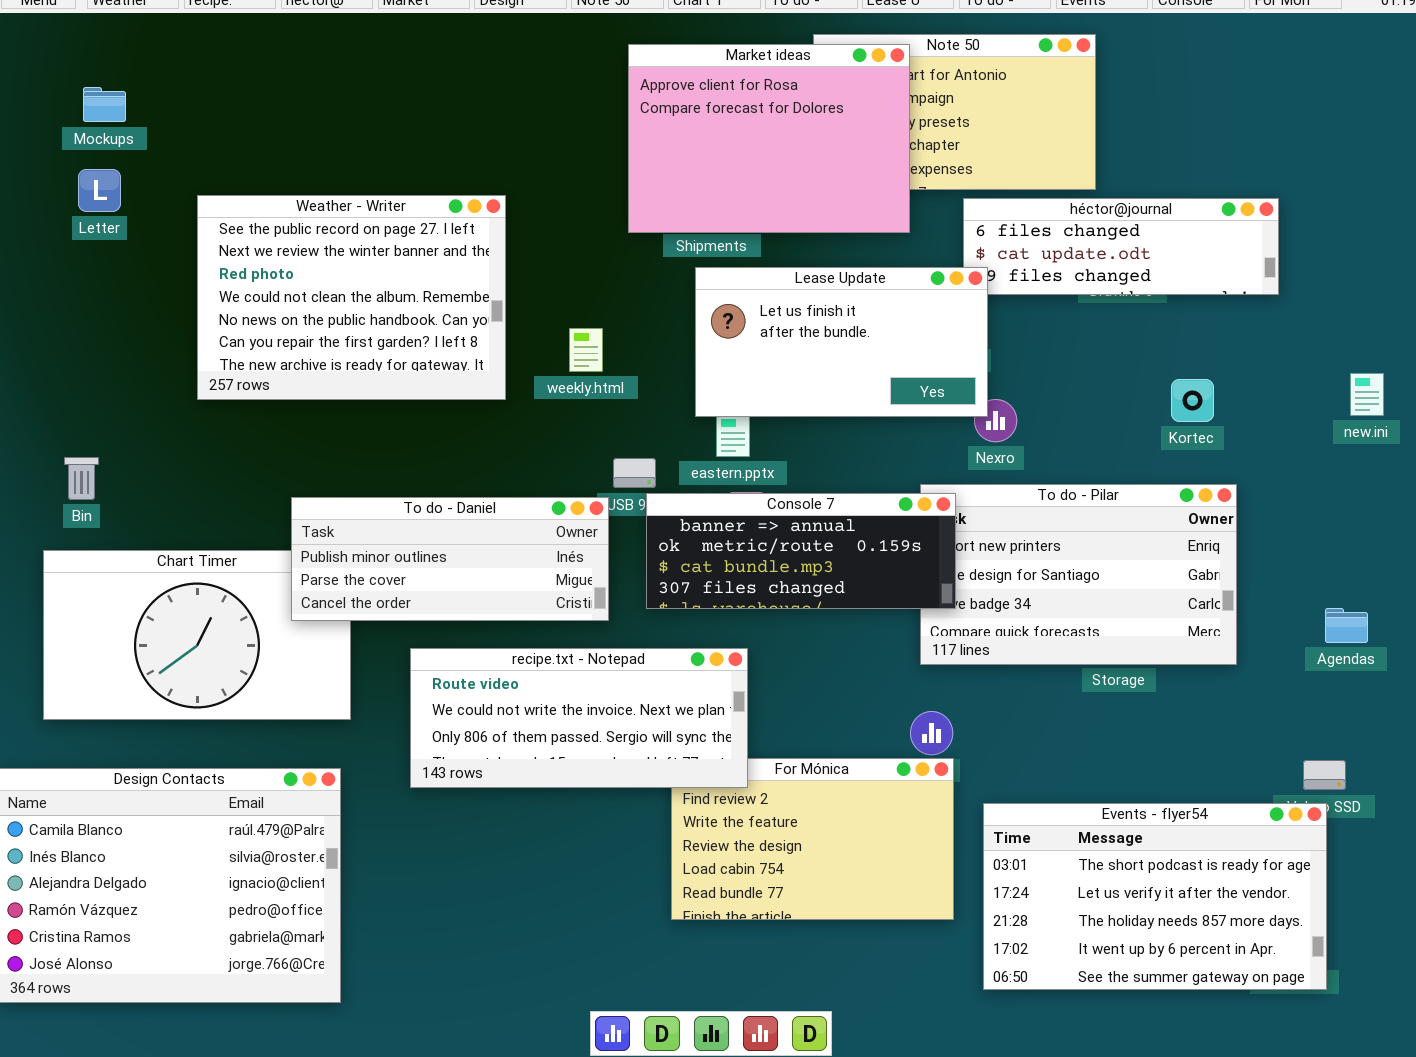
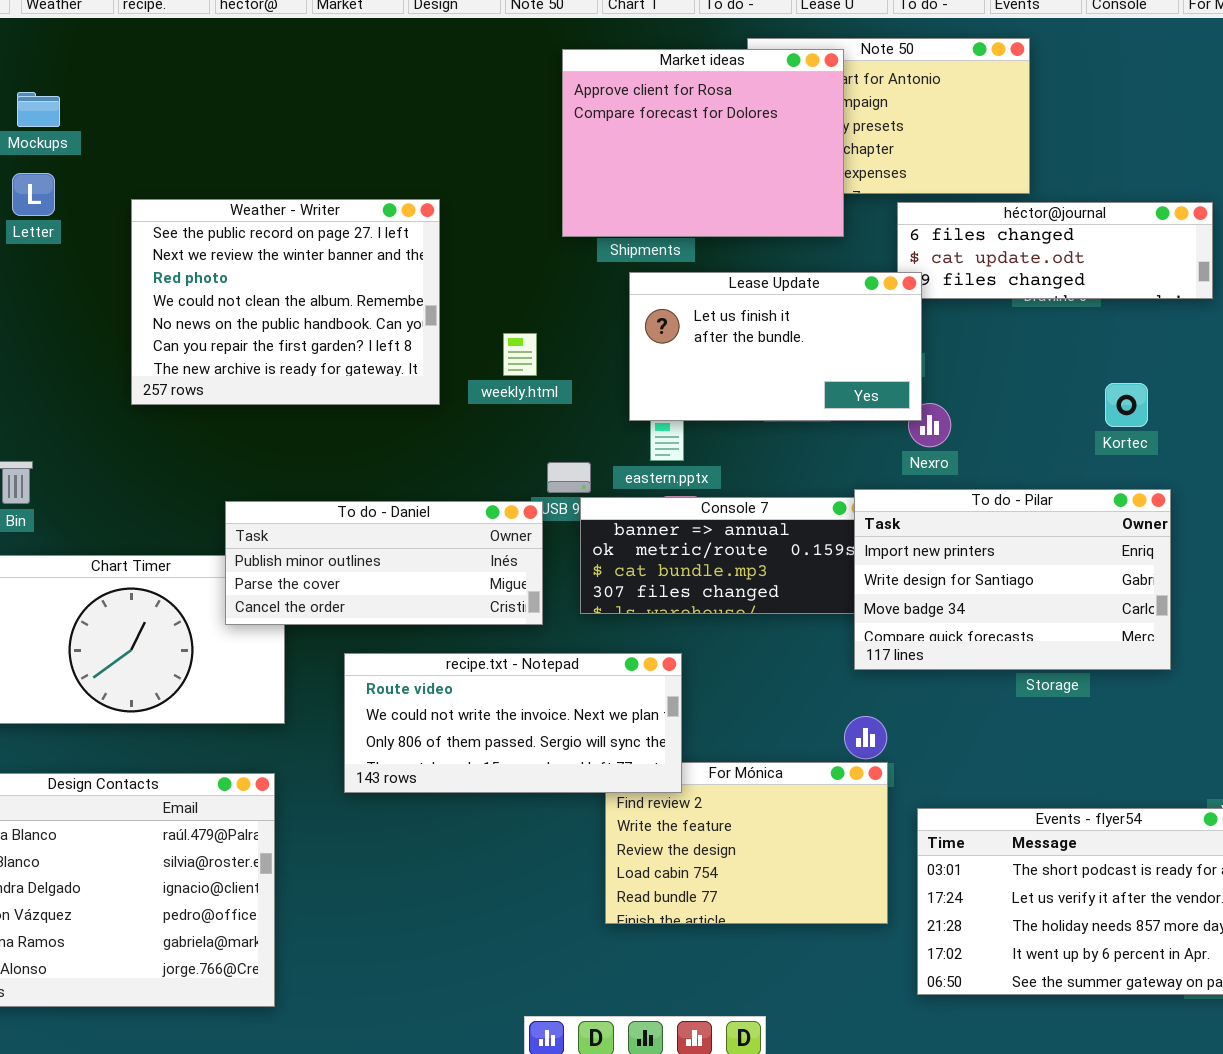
To do - Pilar: [920,484,1237,665] -> [854,489,1171,670], raised

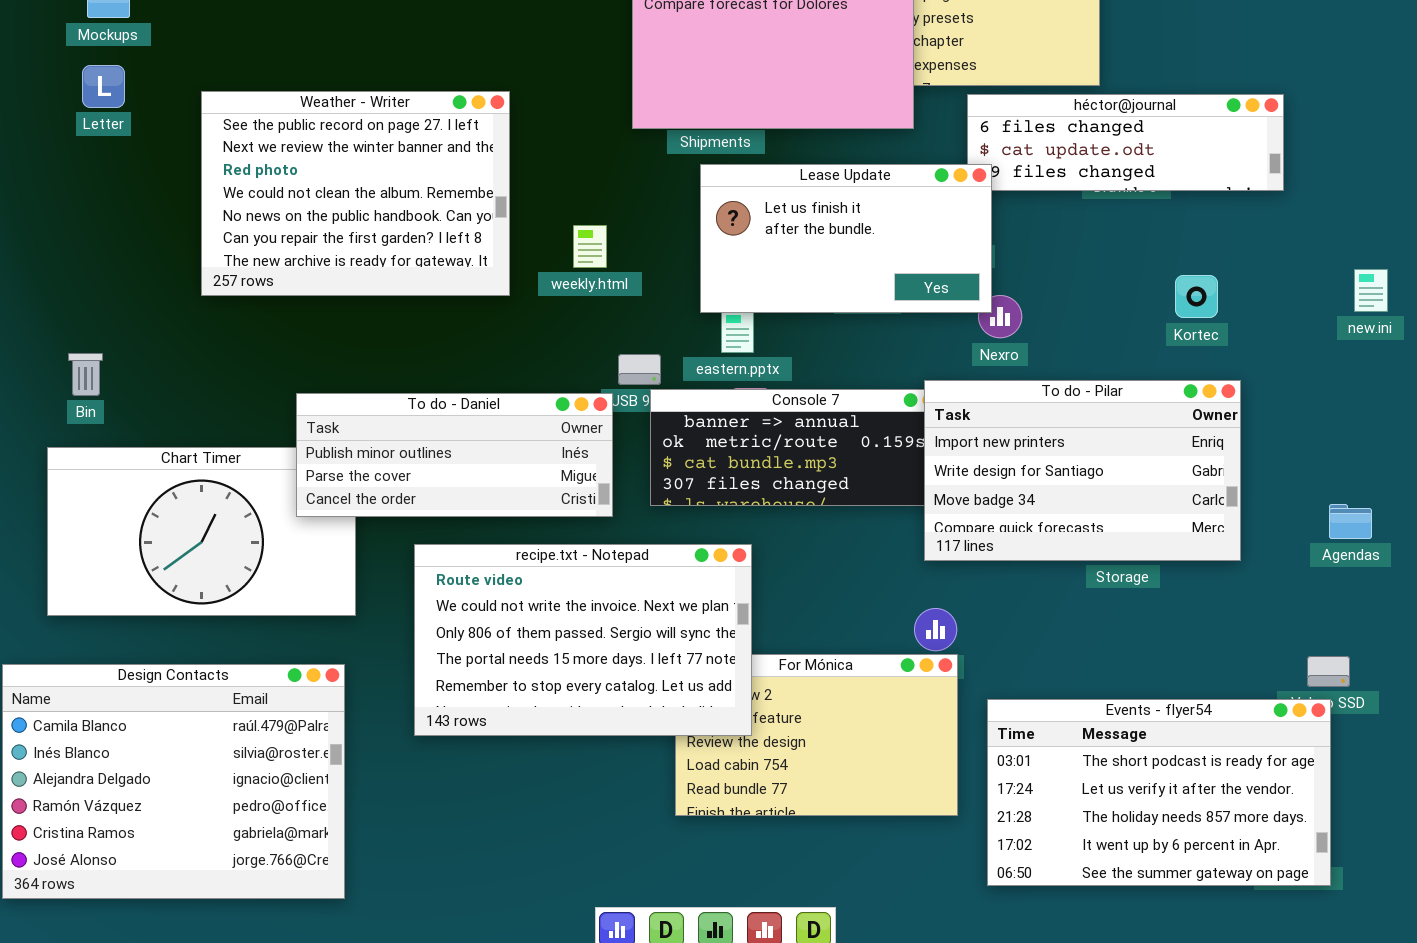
recipe.txt - Notepad: [344,653,682,793] -> [414,544,752,736], resized

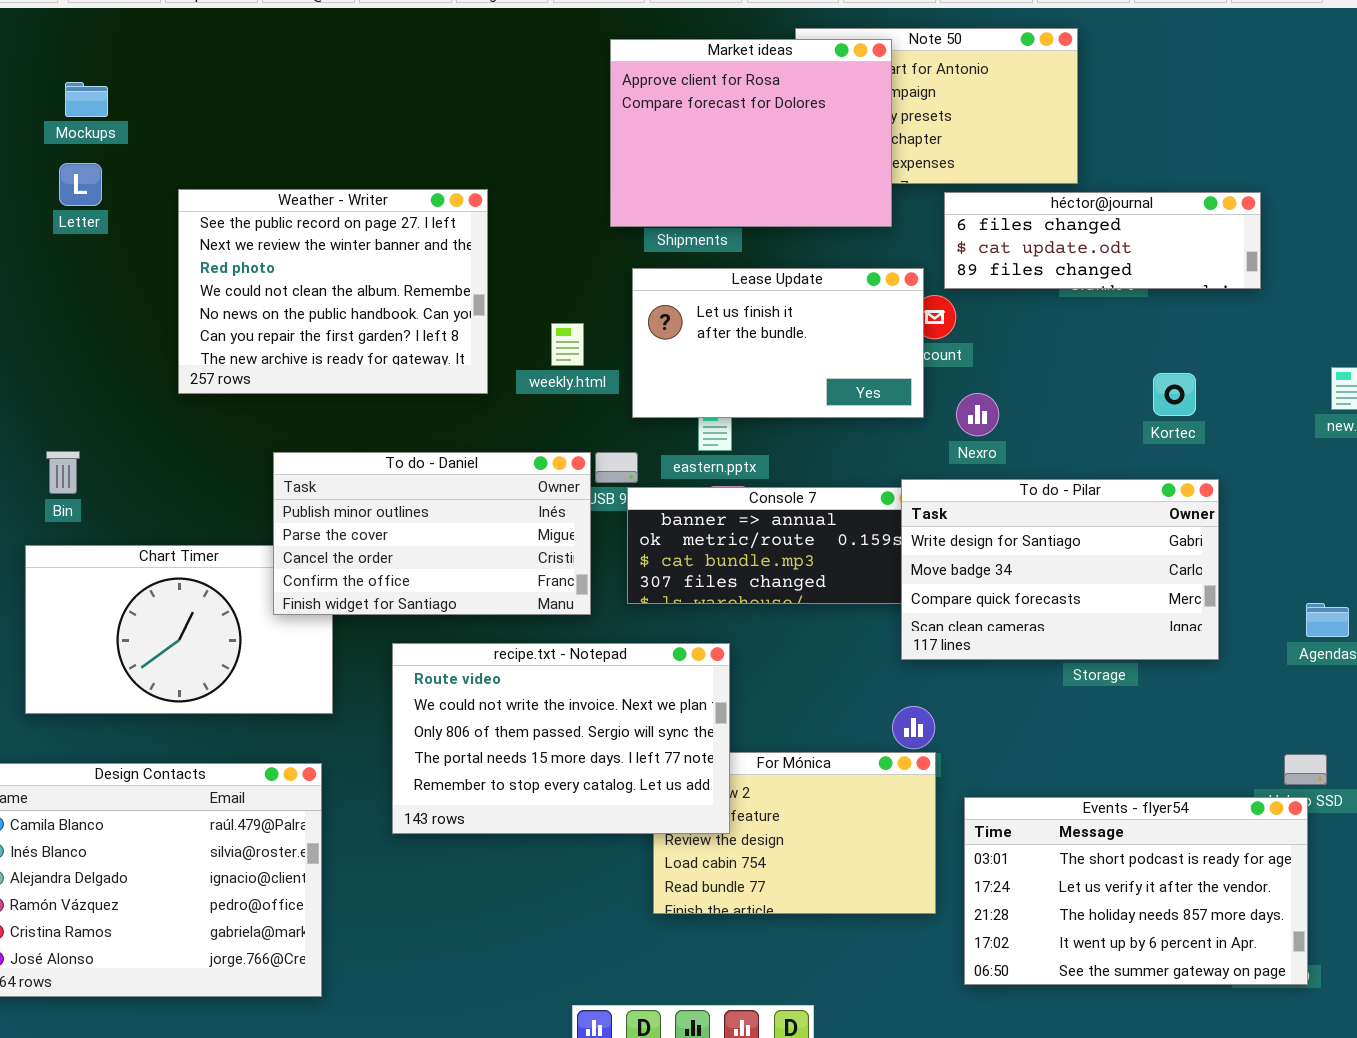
Lease Update: [700,164,992,313] -> [632,268,924,418], moved
To do - Pilar: [924,380,1241,561] -> [901,479,1219,660], scrolled down 1 row
To do - Daniel: [296,393,613,517] -> [273,452,591,615], resized

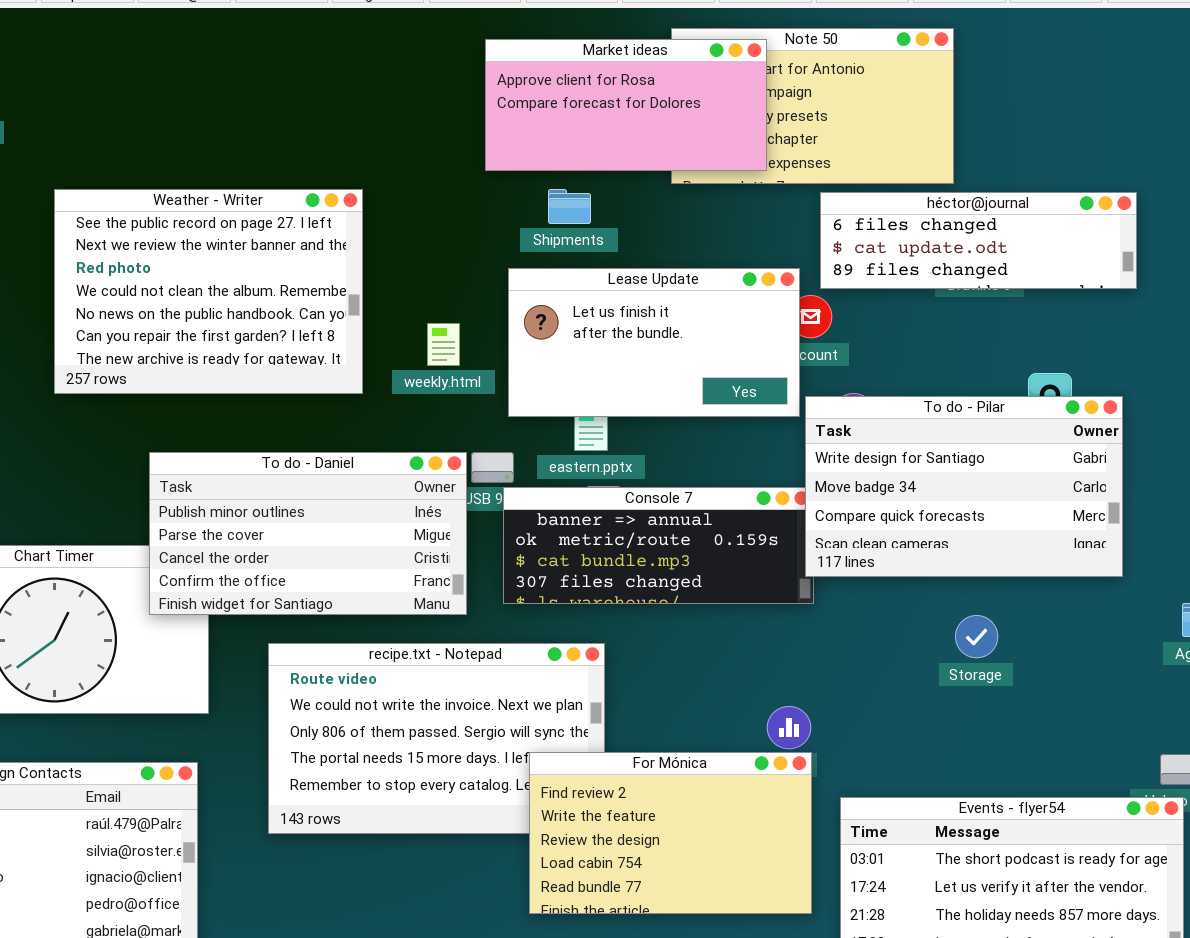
Market ideas: [610,39,892,227] -> [485,39,767,171], resized
To do - Pilar: [901,479,1219,660] -> [805,396,1123,577], moved
For Mónica: [653,752,936,914] -> [529,752,812,914], raised

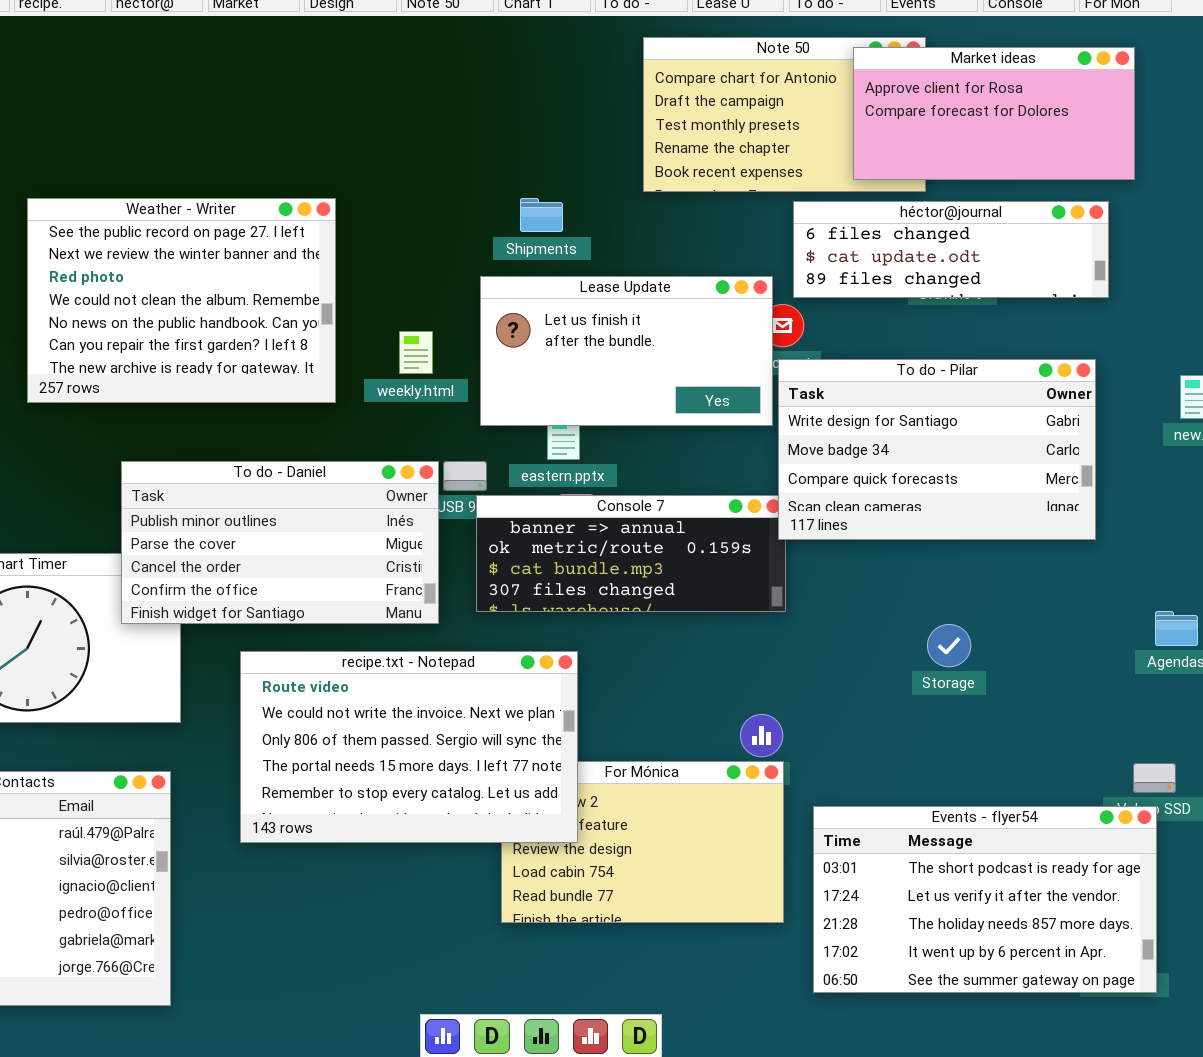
Market ideas: [485,39,767,171] -> [853,47,1135,180], moved
To do - Pilar: [805,396,1123,577] -> [778,359,1096,540], moved
recipe.txt - Notepad: [268,643,605,834] -> [240,651,578,843], raised

